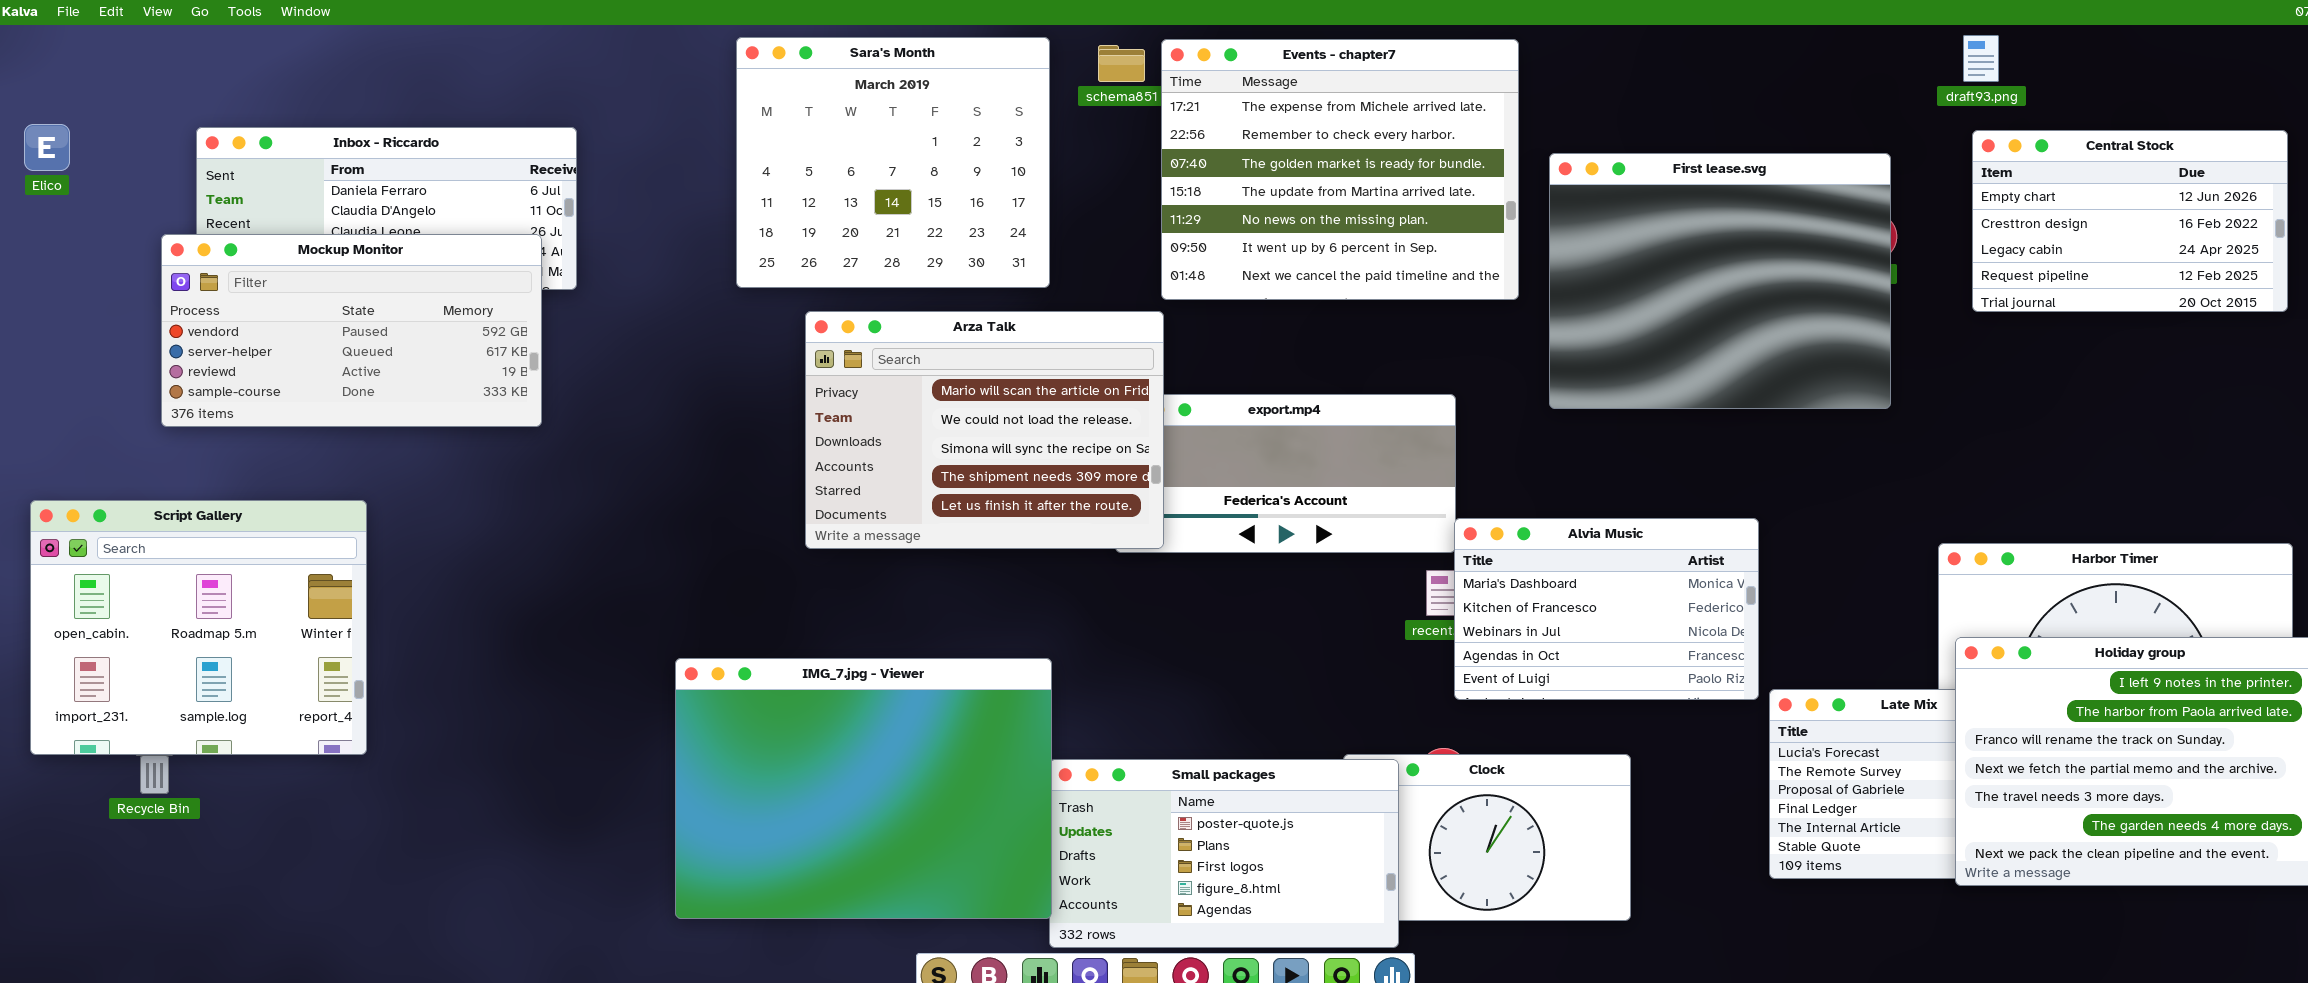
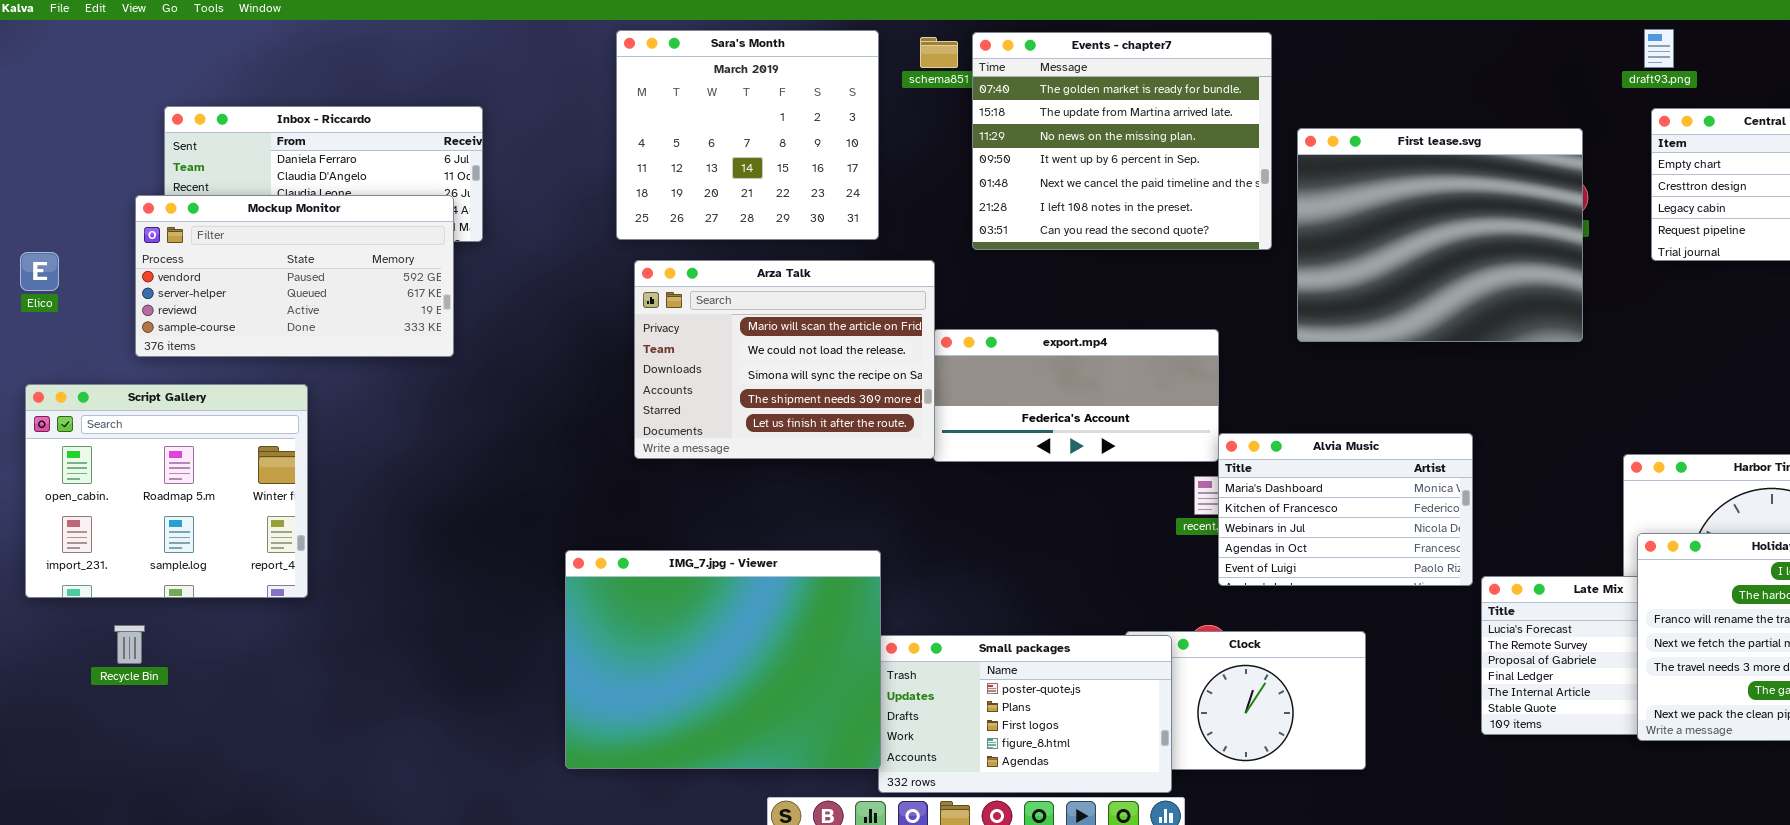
Events - chapter7: [1161,39,1519,300] -> [972,32,1272,250], scrolled down 2 rows
Elico: [24,124,70,171] -> [20,252,59,291], moved
Arza Talk: [805,311,1164,549] -> [634,260,935,459], moved
Script Gallery: [30,500,367,755] -> [25,384,308,598], moved

